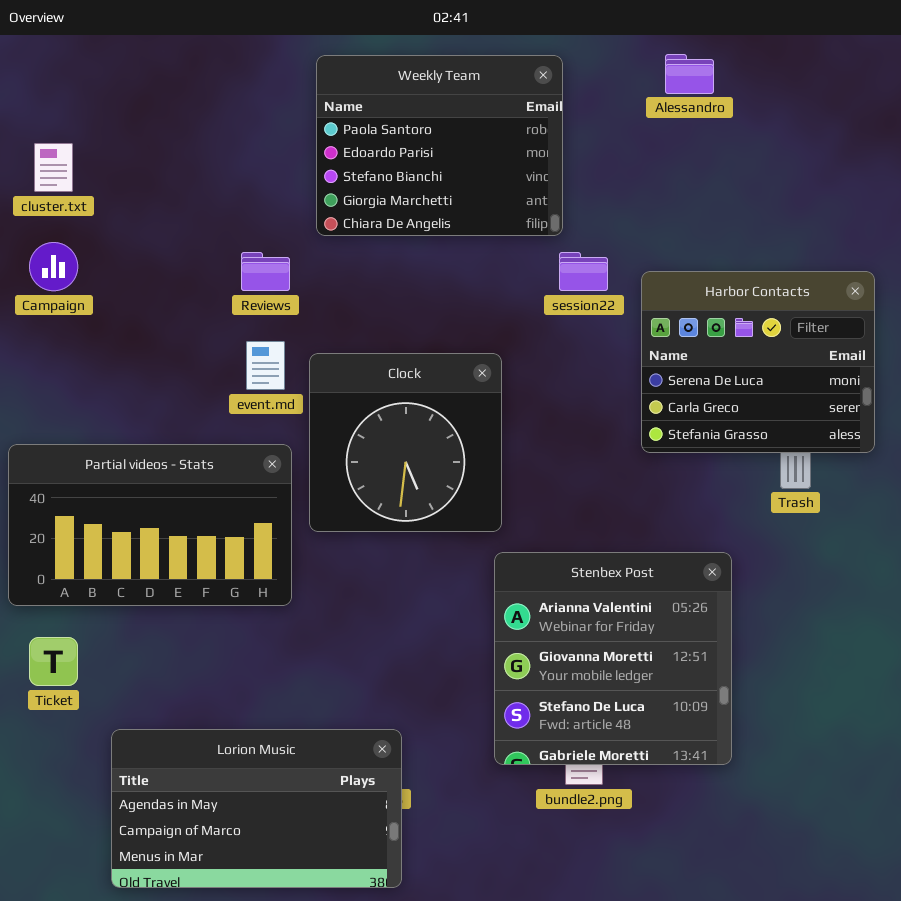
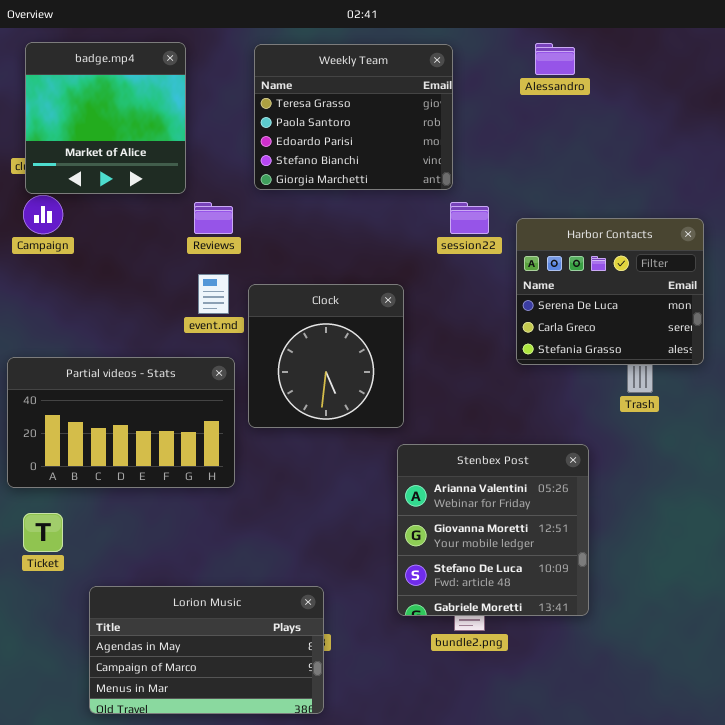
badge.mp4: none -> [25,42,186,194], opened
Weekly Team: [316,55,563,236] -> [254,44,453,190], scrolled up 1 row

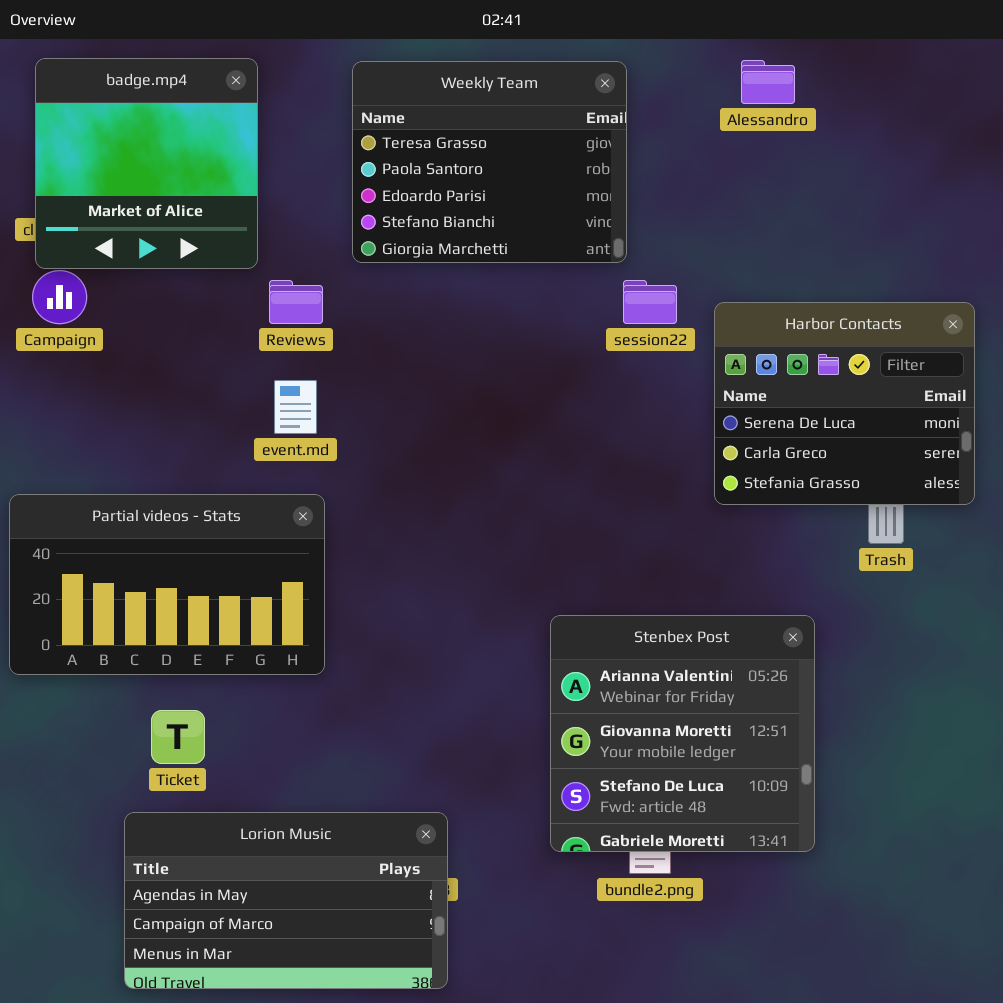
Clock: [248,284,404,428] -> none, closed
Ticket: [23,513,63,552] -> [151,710,205,764], moved

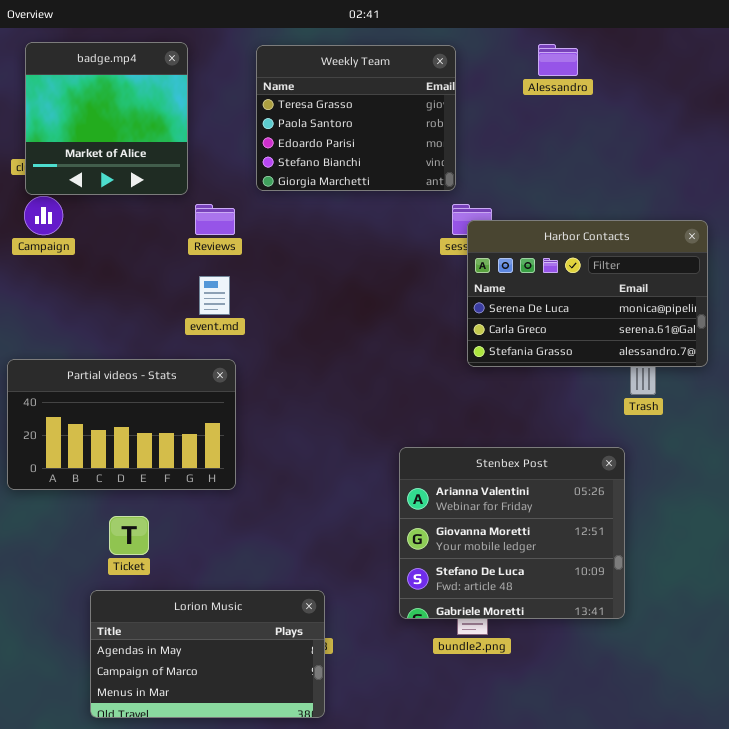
Harbor Contacts: [714,302,975,505] -> [467,220,708,367], resized
Stenbex Post: [550,615,815,852] -> [399,447,625,619], resized

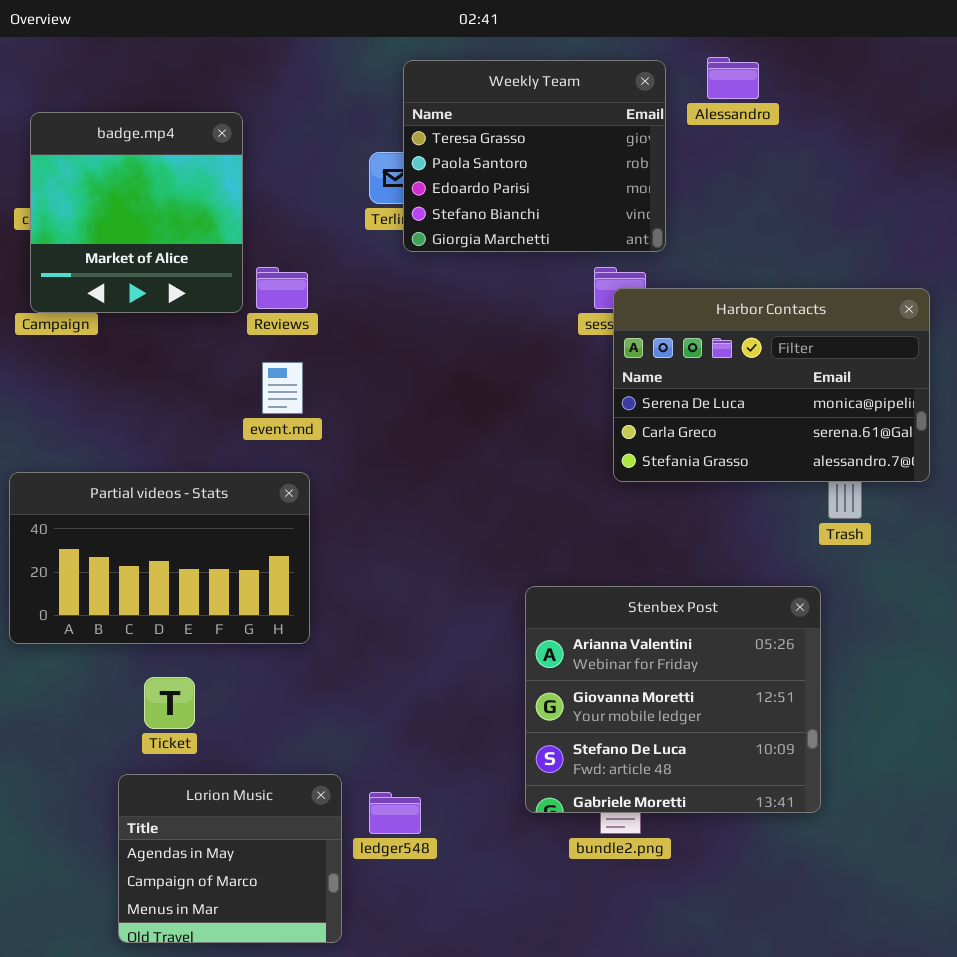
badge.mp4: [25,42,188,195] -> [30,112,243,313], moved
Weekly Team: [256,45,456,191] -> [403,60,666,252], moved
Lorion Music: [90,590,325,718] -> [118,774,342,943], resized

